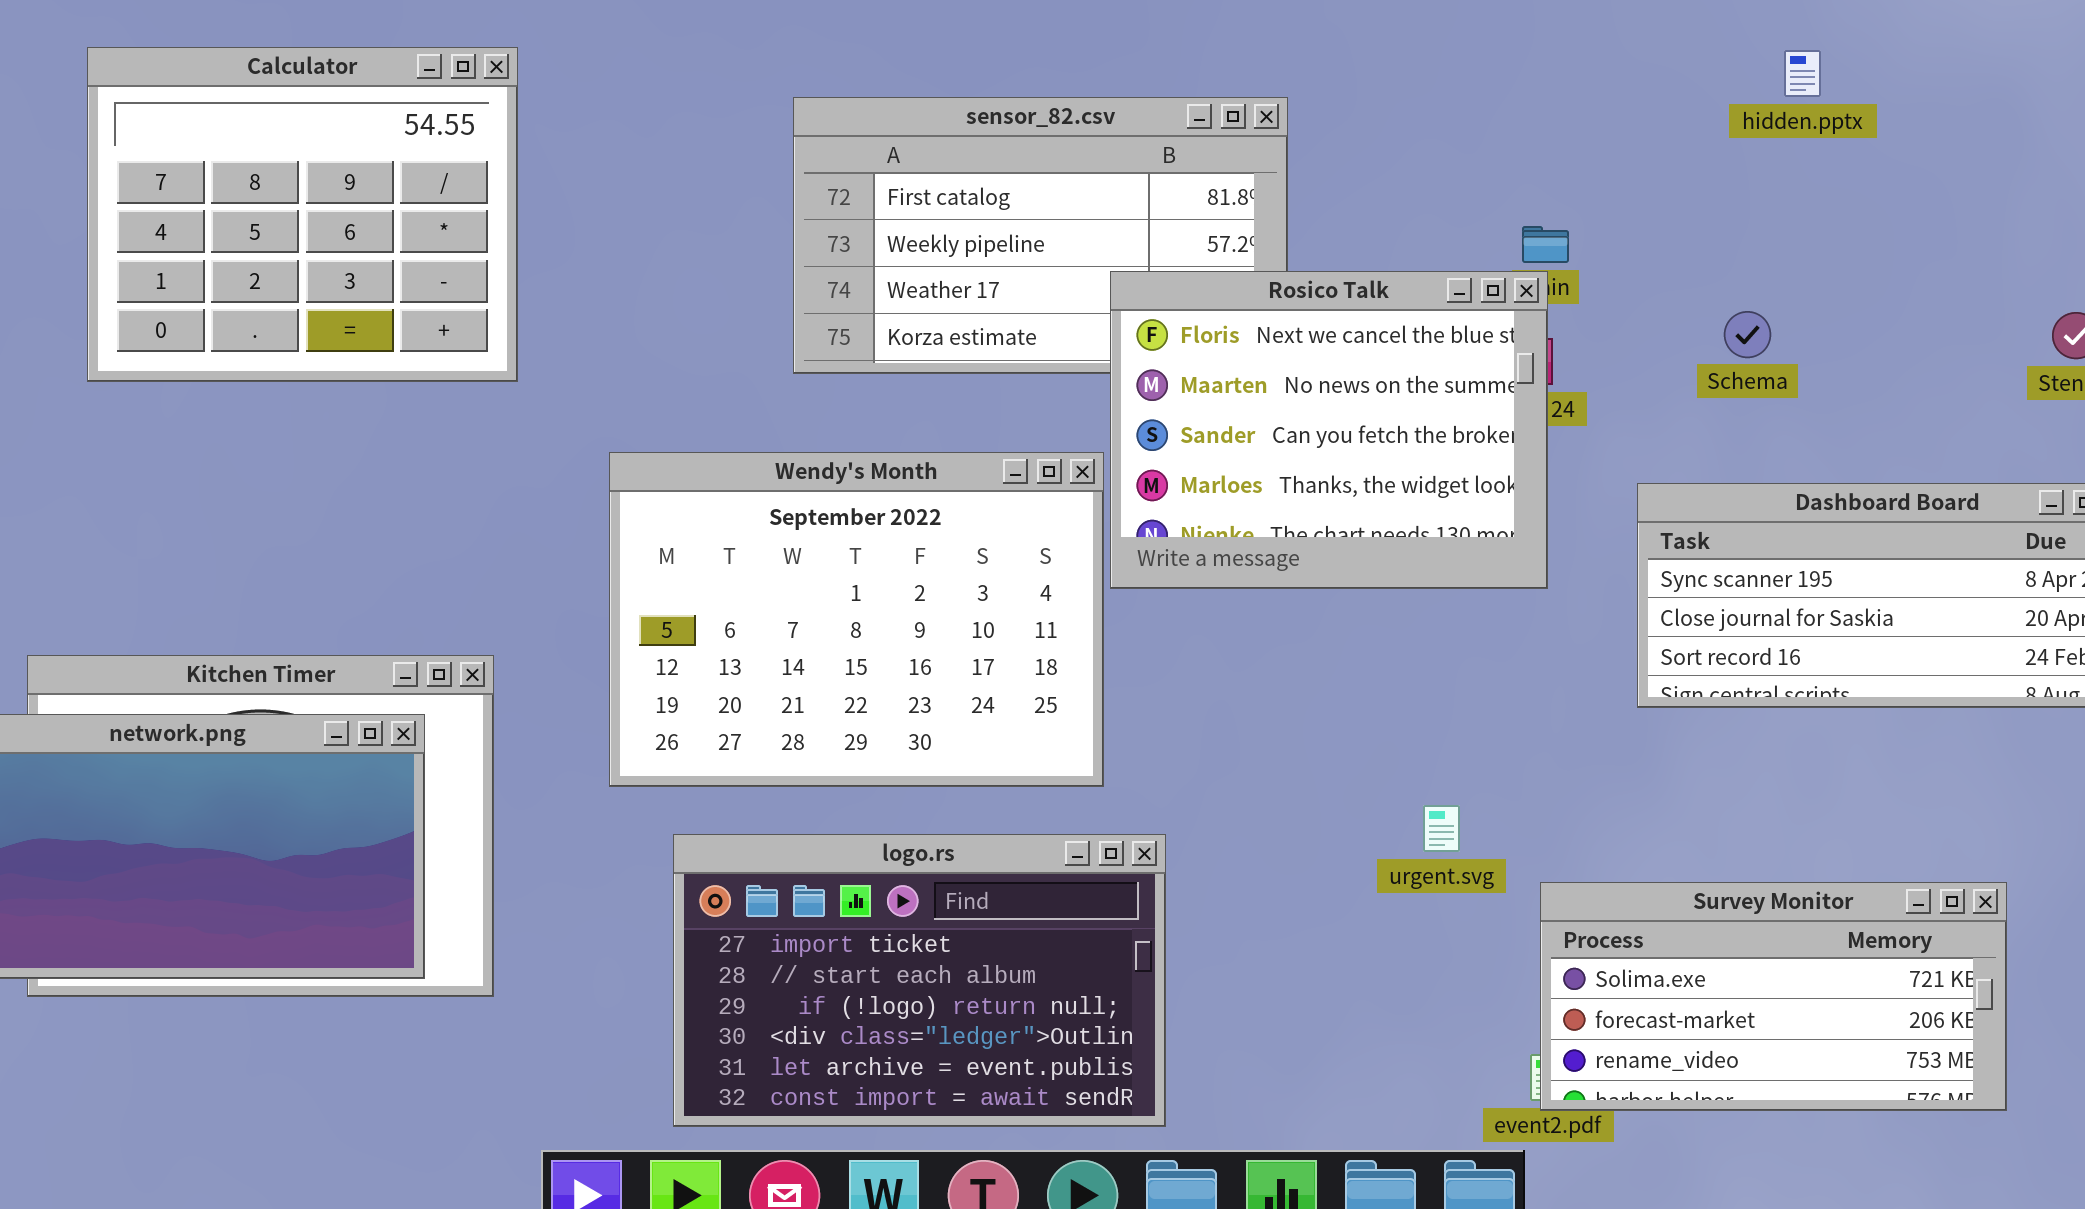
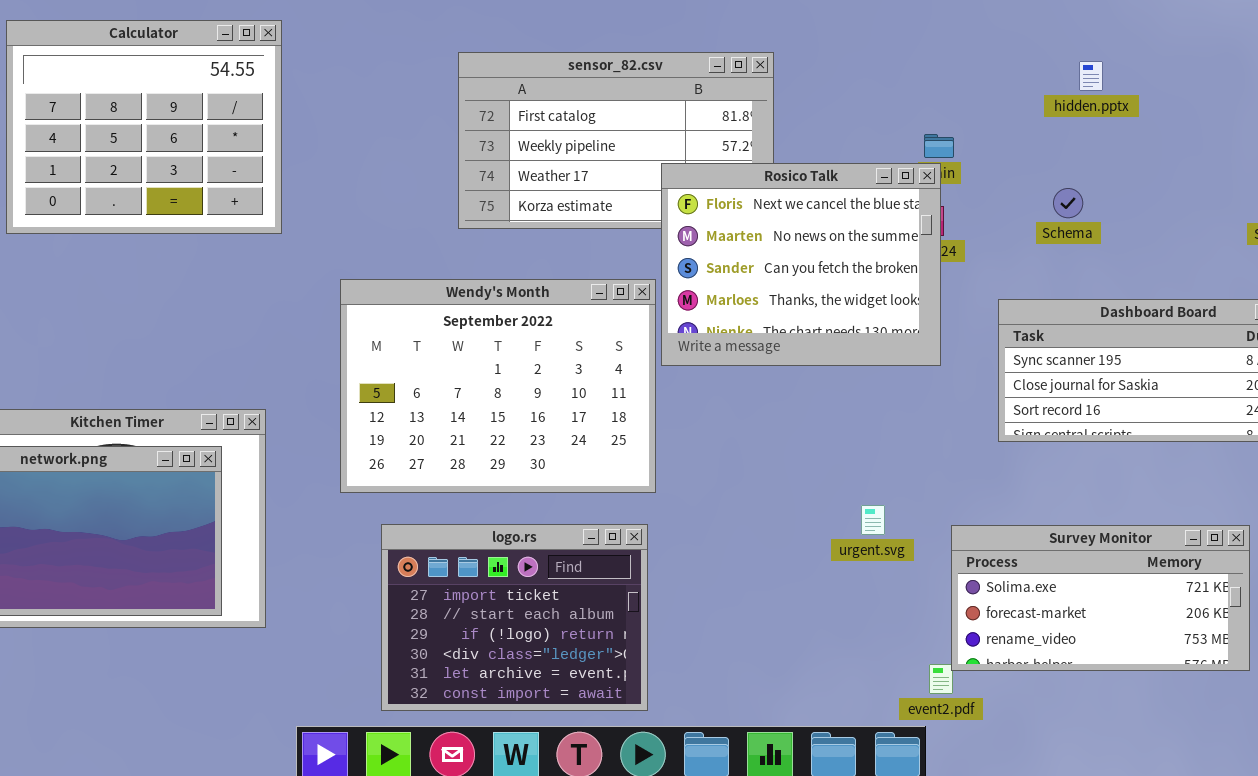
hidden.pptx: [1784,50,1821,97] -> [1079,61,1103,91], moved
logo.rs: [673,834,1166,1127] -> [381,524,648,711], resized
Survey Monitor: [1540,882,2007,1111] -> [951,525,1250,671], moved

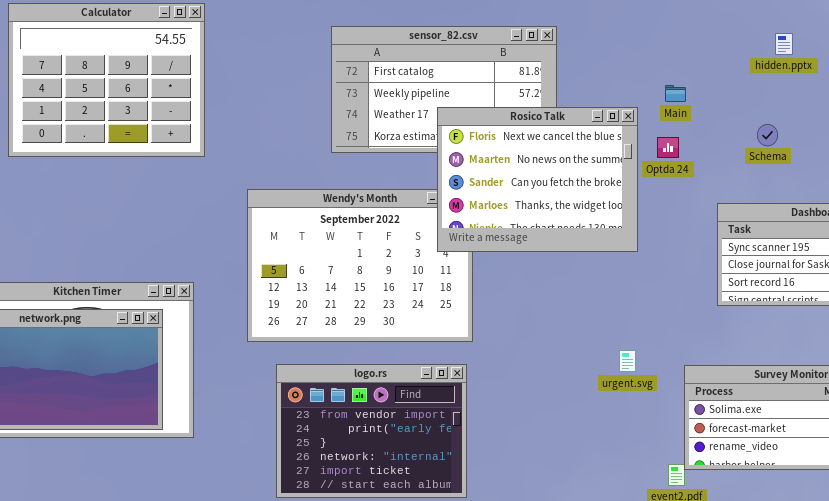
Rosico Talk: [661,163,941,366] -> [437,107,638,252], moved
logo.rs: [381,524,648,711] -> [276,364,467,498], scrolled up 4 rows

